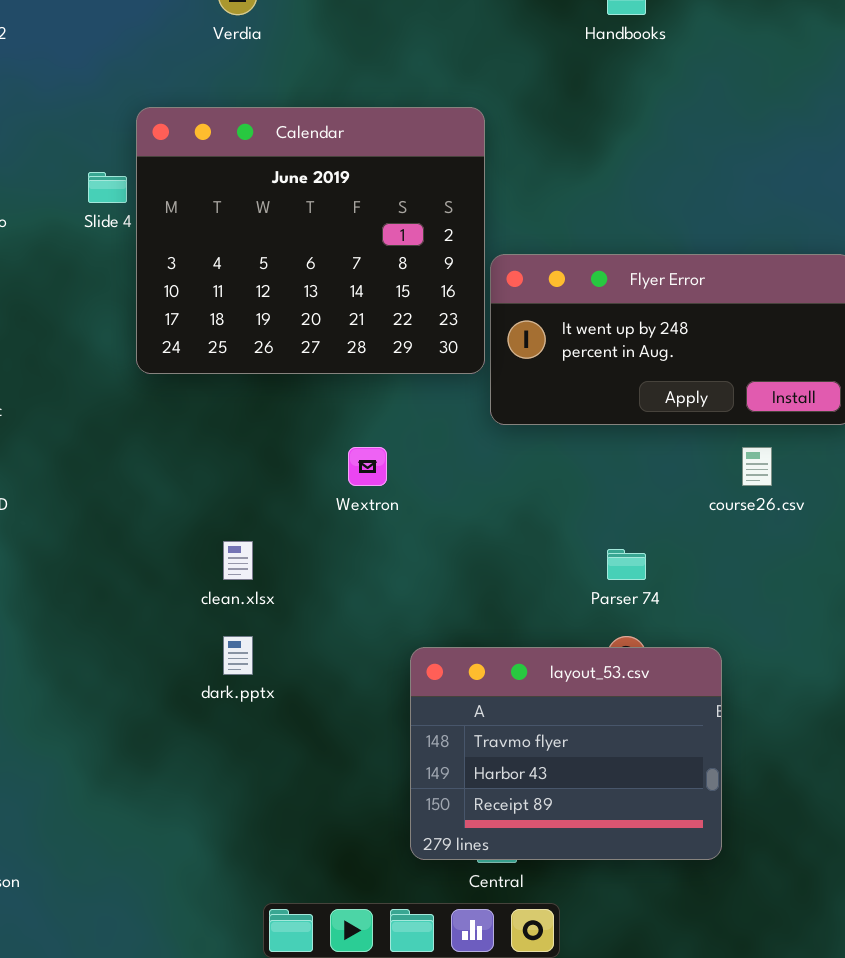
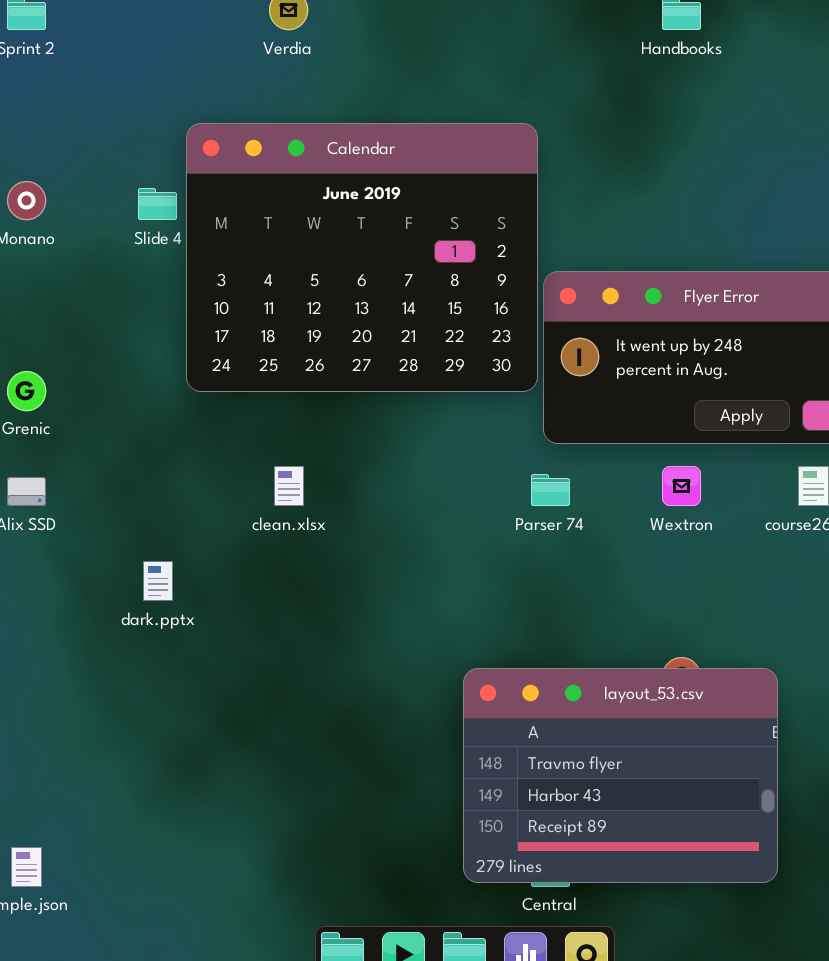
Wextron: [348,447,387,486] -> [662,466,701,506], moved
clean.xlsx: [223,541,253,580] -> [274,466,304,506], moved
Parser 74: [607,549,646,580] -> [531,474,570,506], moved
dark.pptx: [223,636,253,675] -> [143,561,173,601], moved

